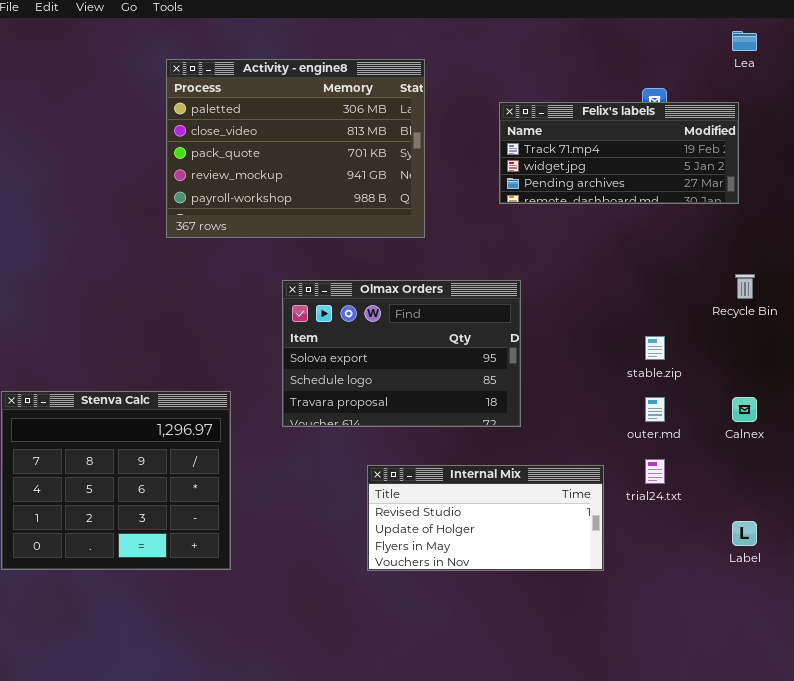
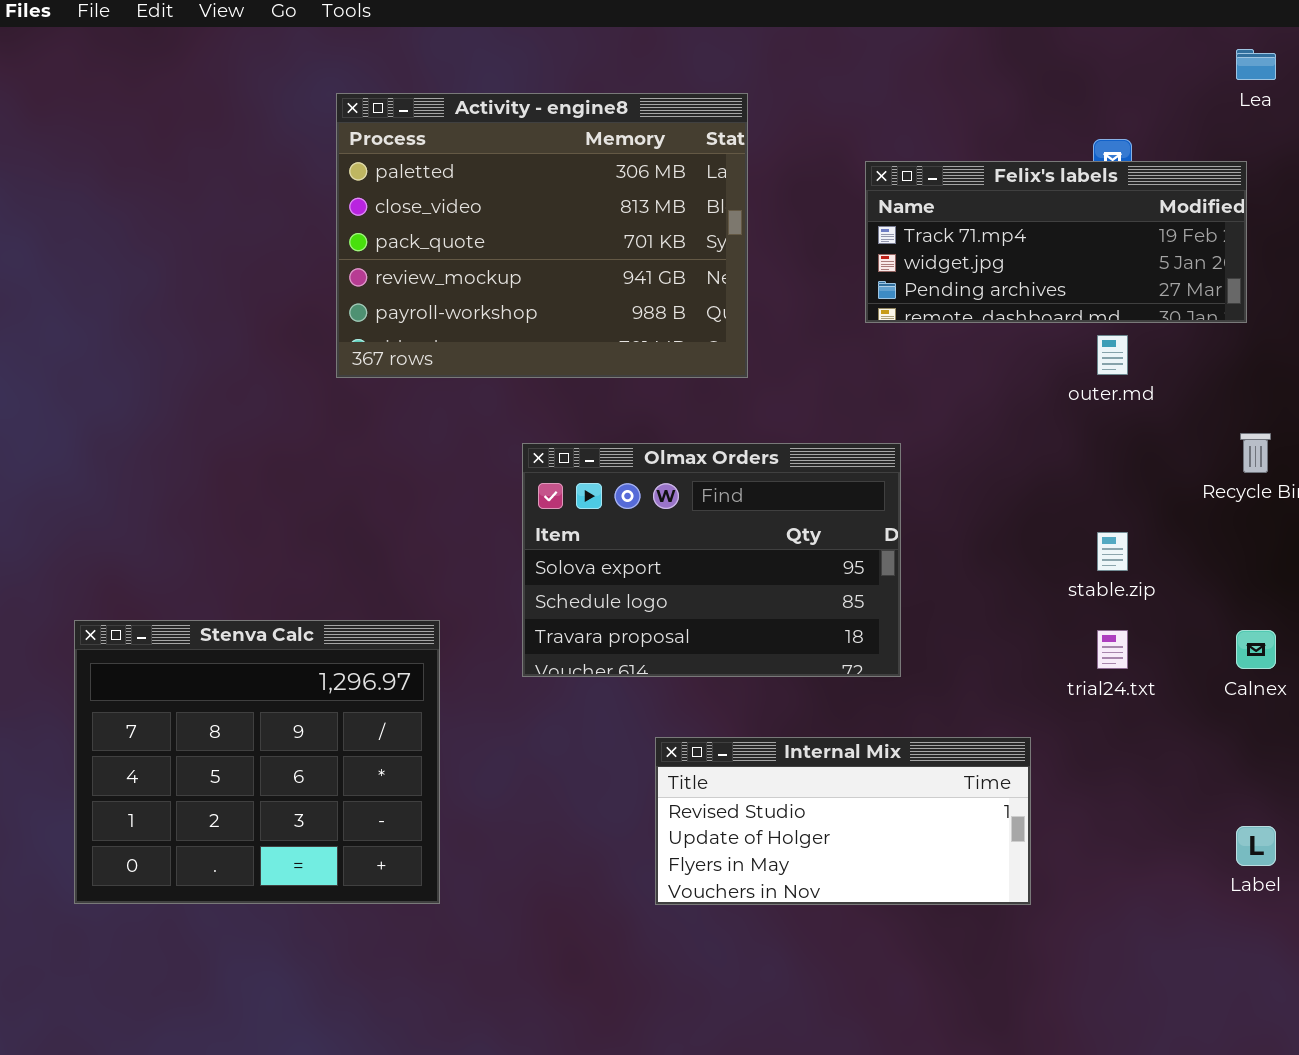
outer.md: [645,397,665,422] -> [1097,335,1128,375], moved
trial24.txt: [645,459,665,484] -> [1097,630,1128,669], moved

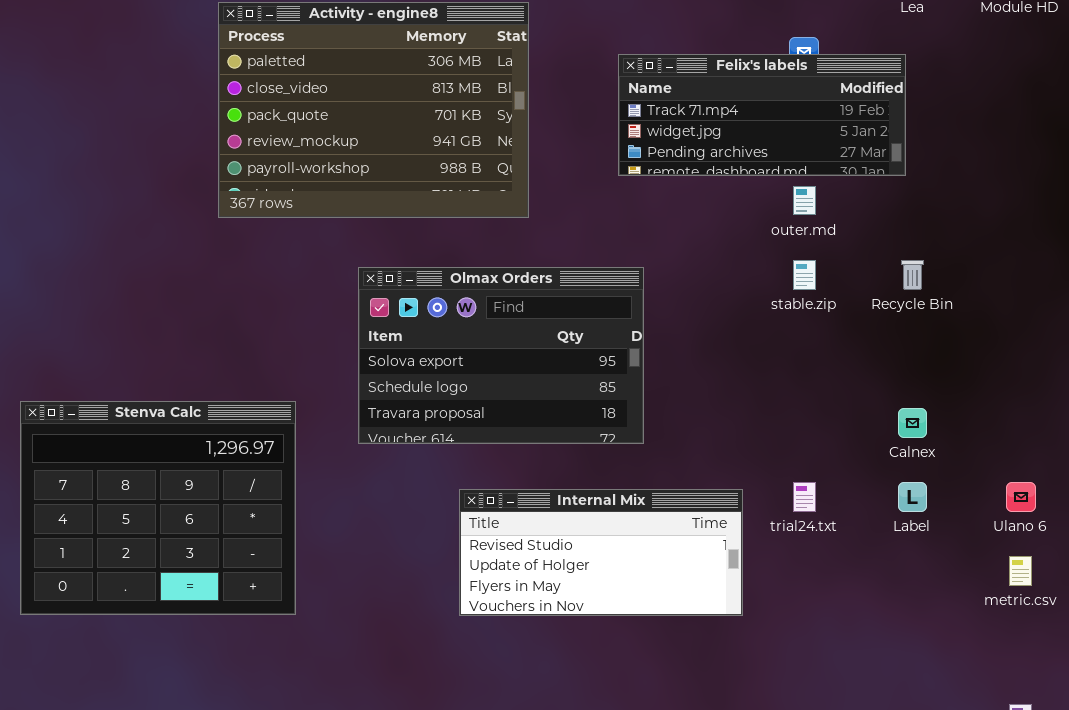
stable.zip: [1097,532,1128,571] -> [793,260,816,290], moved
trial24.txt: [1097,630,1128,669] -> [793,482,816,512], moved
Label: [1236,826,1276,866] -> [898,482,927,512], moved

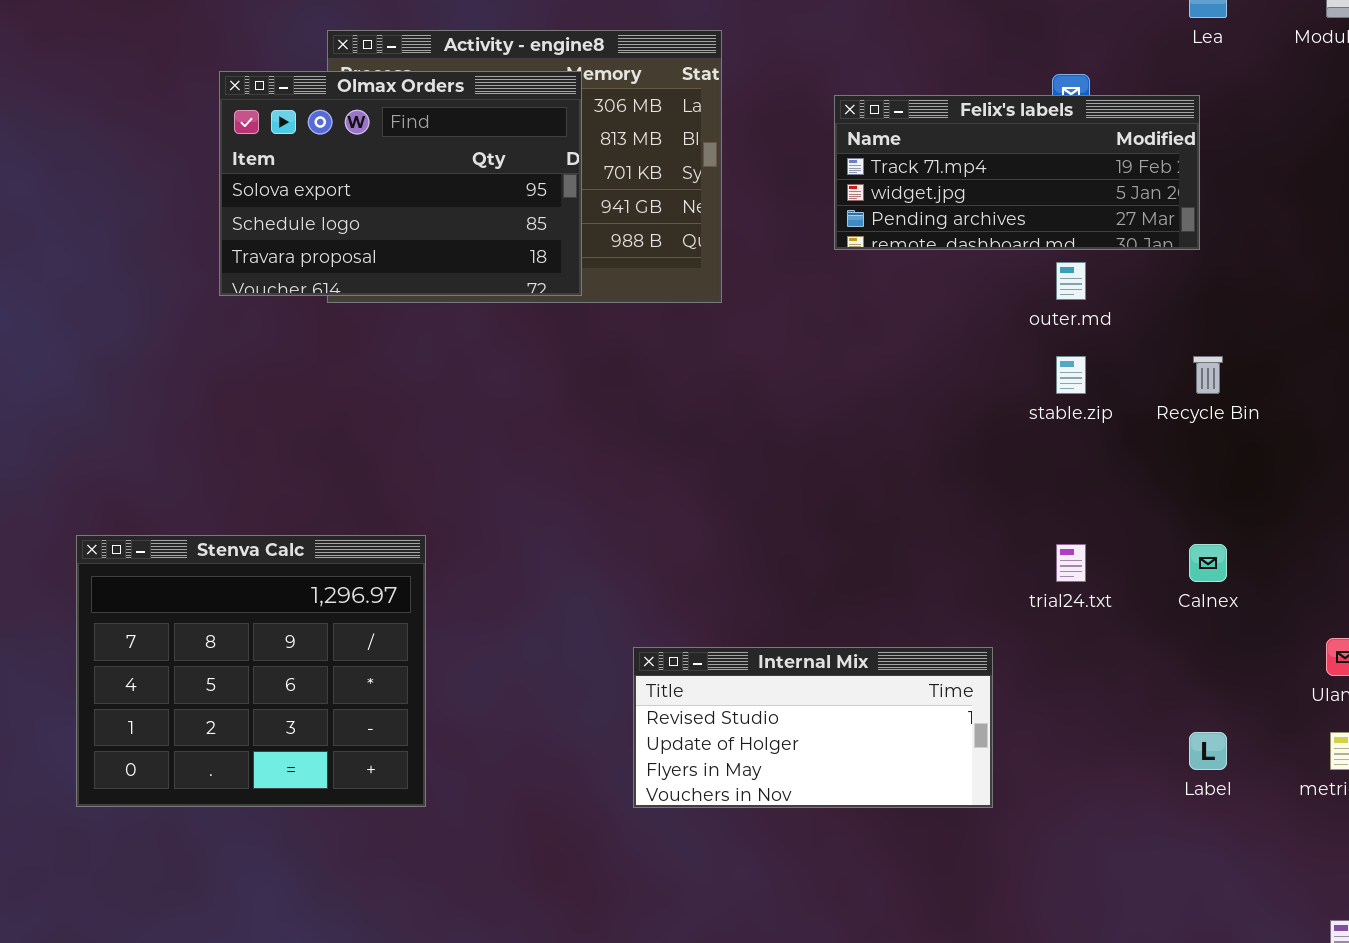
Olmax Orders: [358,267,644,444] -> [219,71,582,296], moved
trial24.txt: [793,482,816,512] -> [1056,544,1086,582], moved
Label: [898,482,927,512] -> [1189,732,1227,770], moved

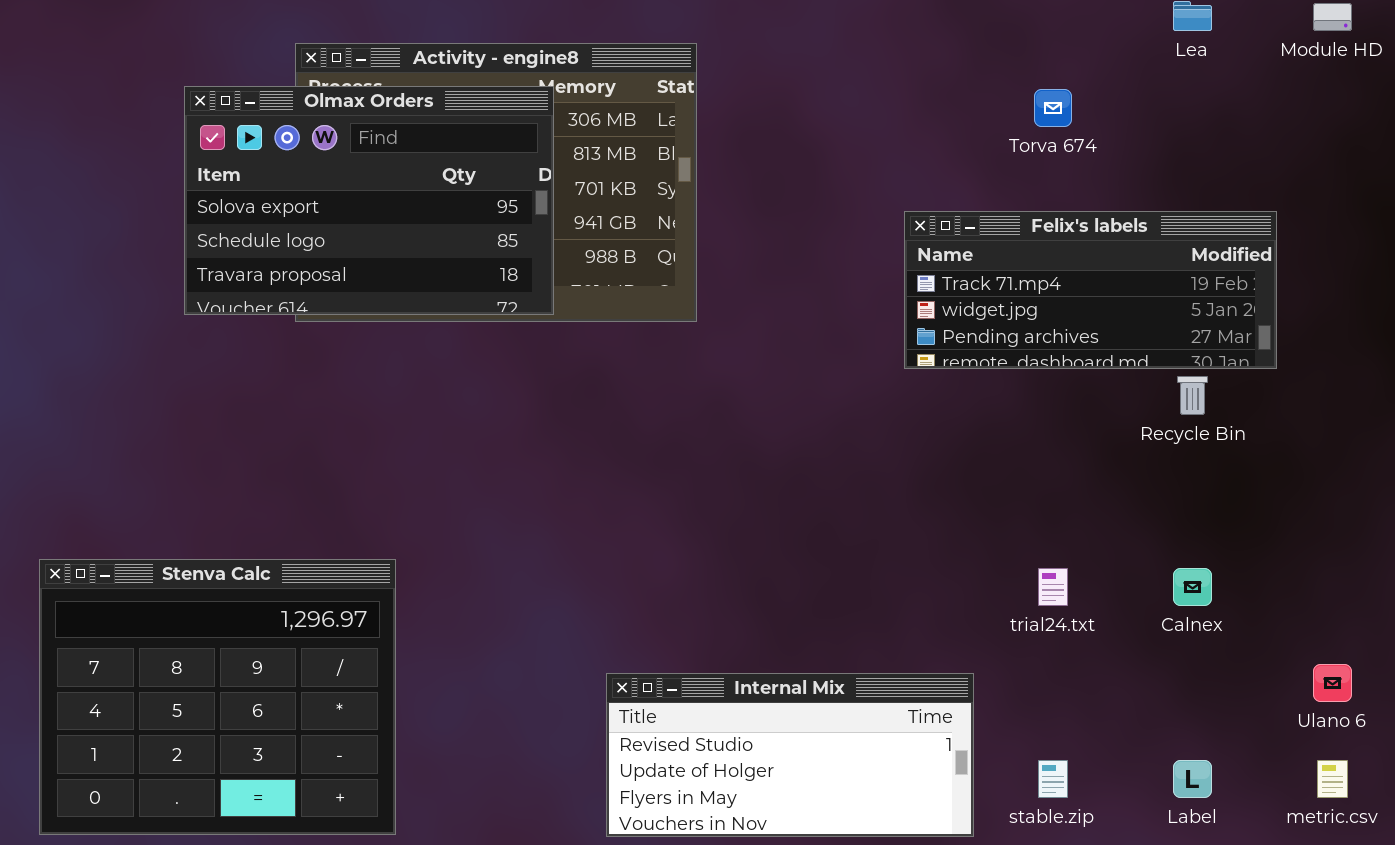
Felix's labels: [834,95,1200,250] -> [904,211,1277,369], moved
stable.zip: [1056,356,1086,394] -> [1038,760,1068,798], moved

